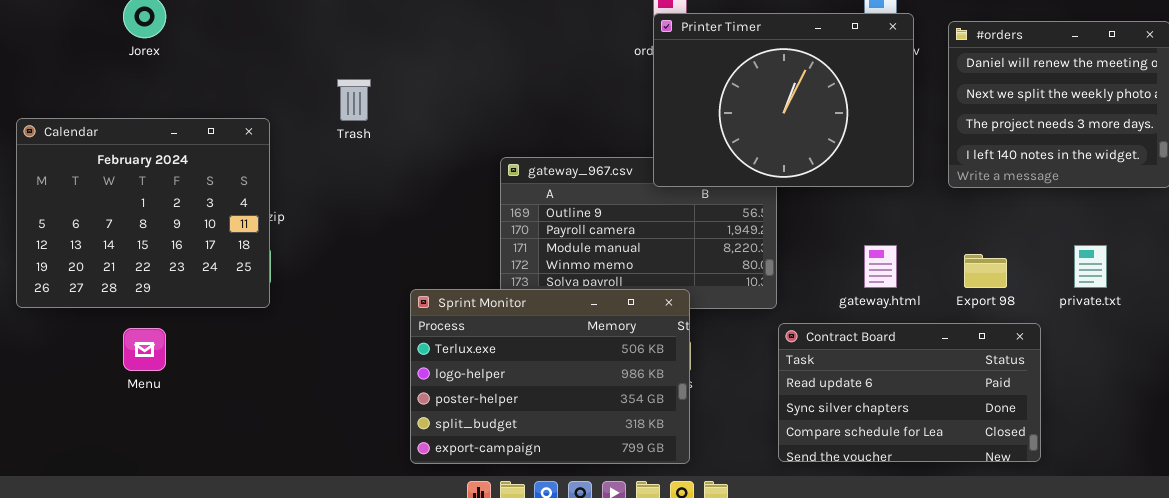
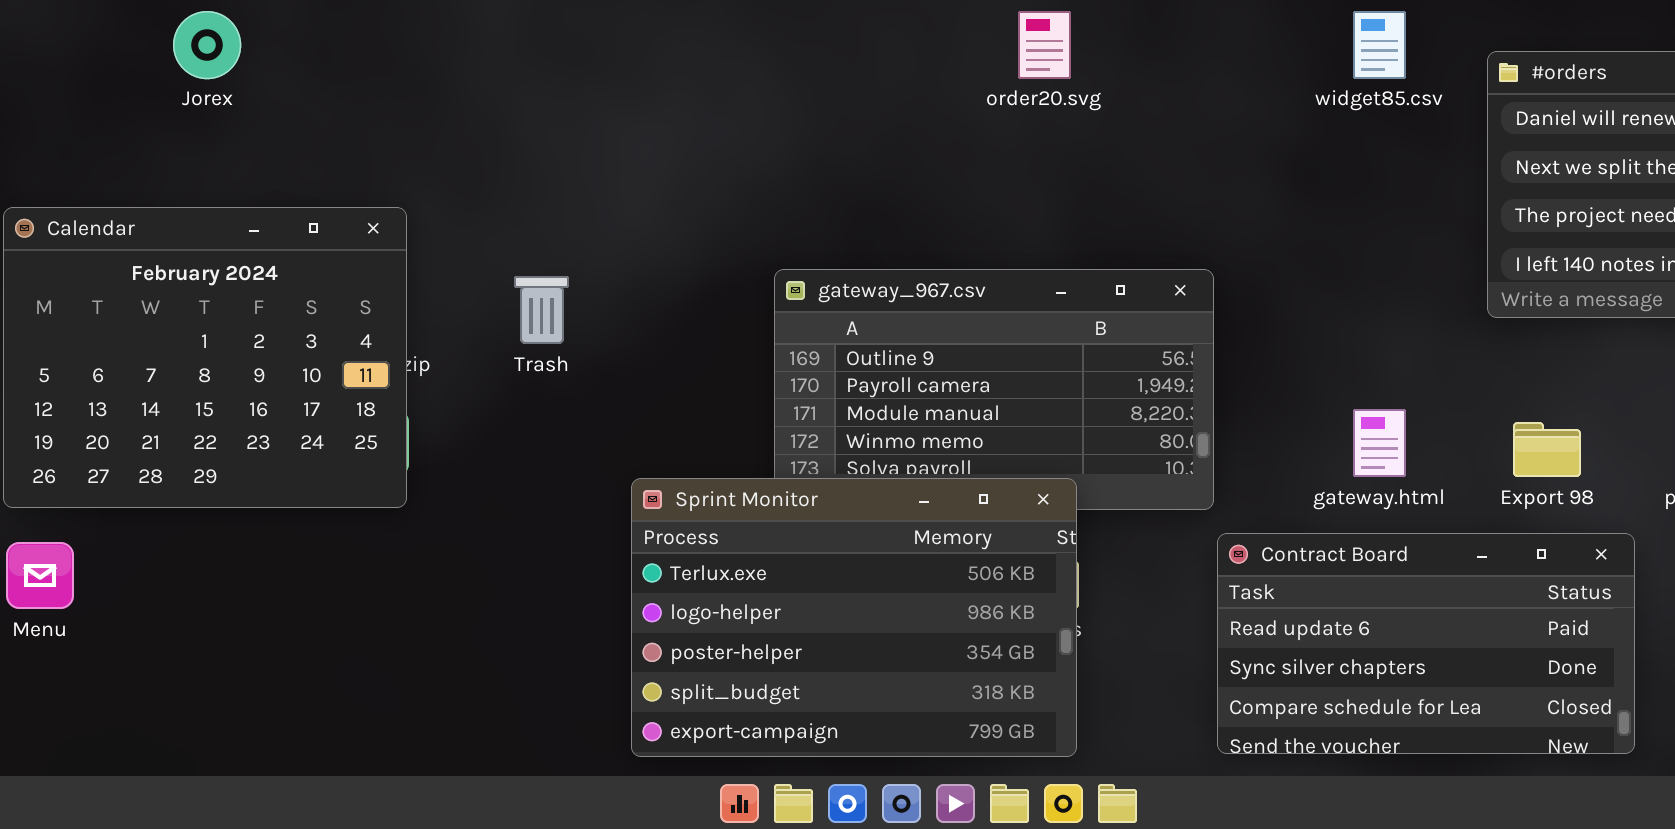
Printer Timer: [653,13,914,187] -> none, closed
Trash: [337,79,371,121] -> [514,276,569,344], moved
Menu: [123,328,166,371] -> [6,542,74,609], moved

